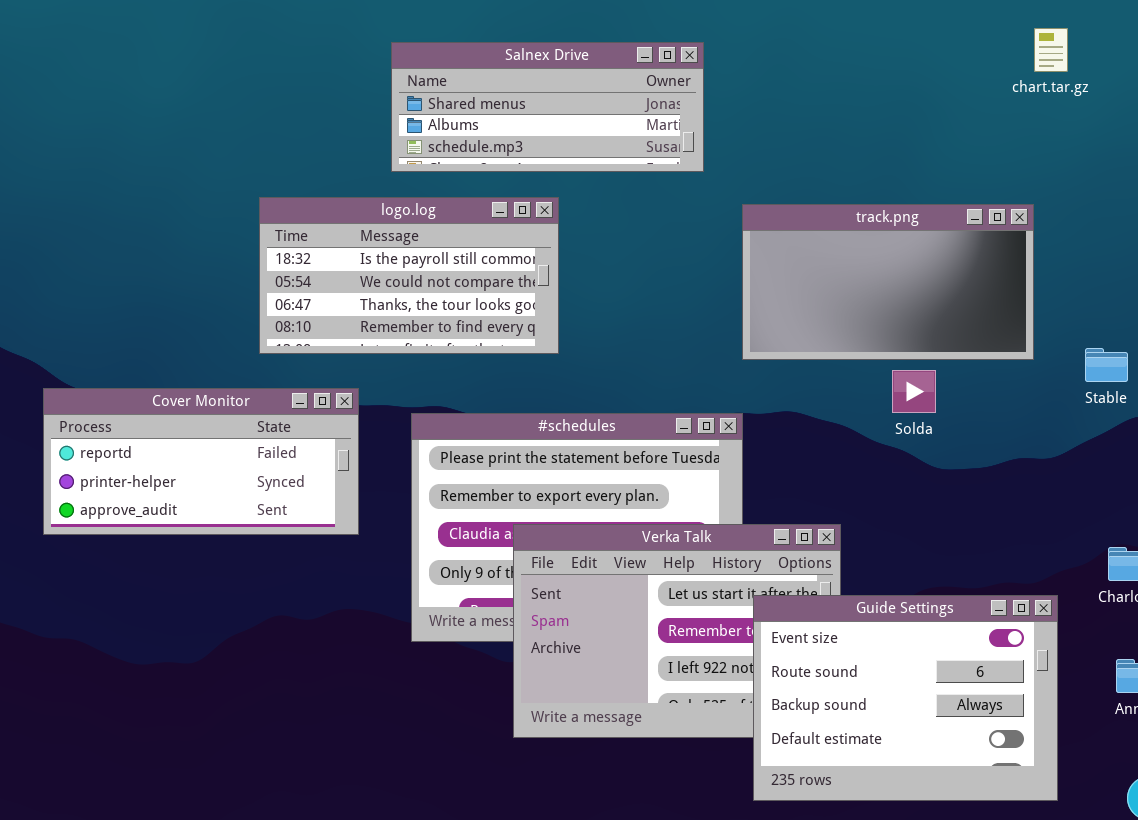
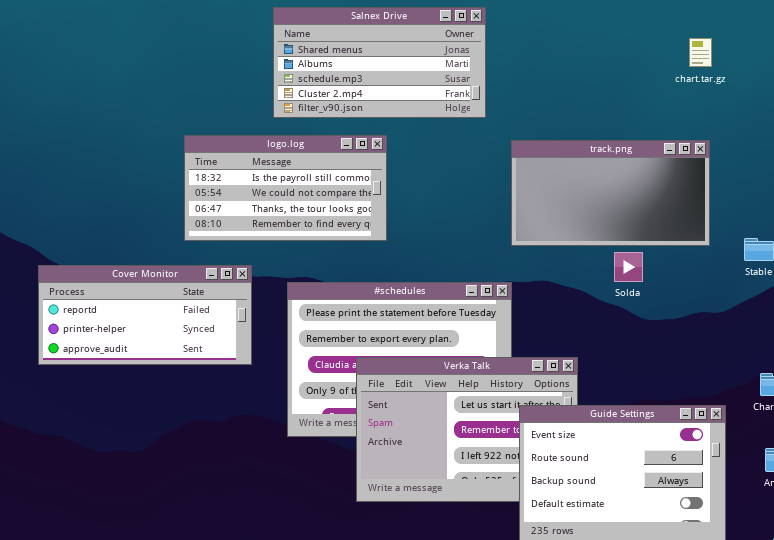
chart.tar.gz: [1034,28,1068,72] -> [689,38,712,67], moved
Salnex Drive: [391,42,704,172] -> [273,7,486,118], resized

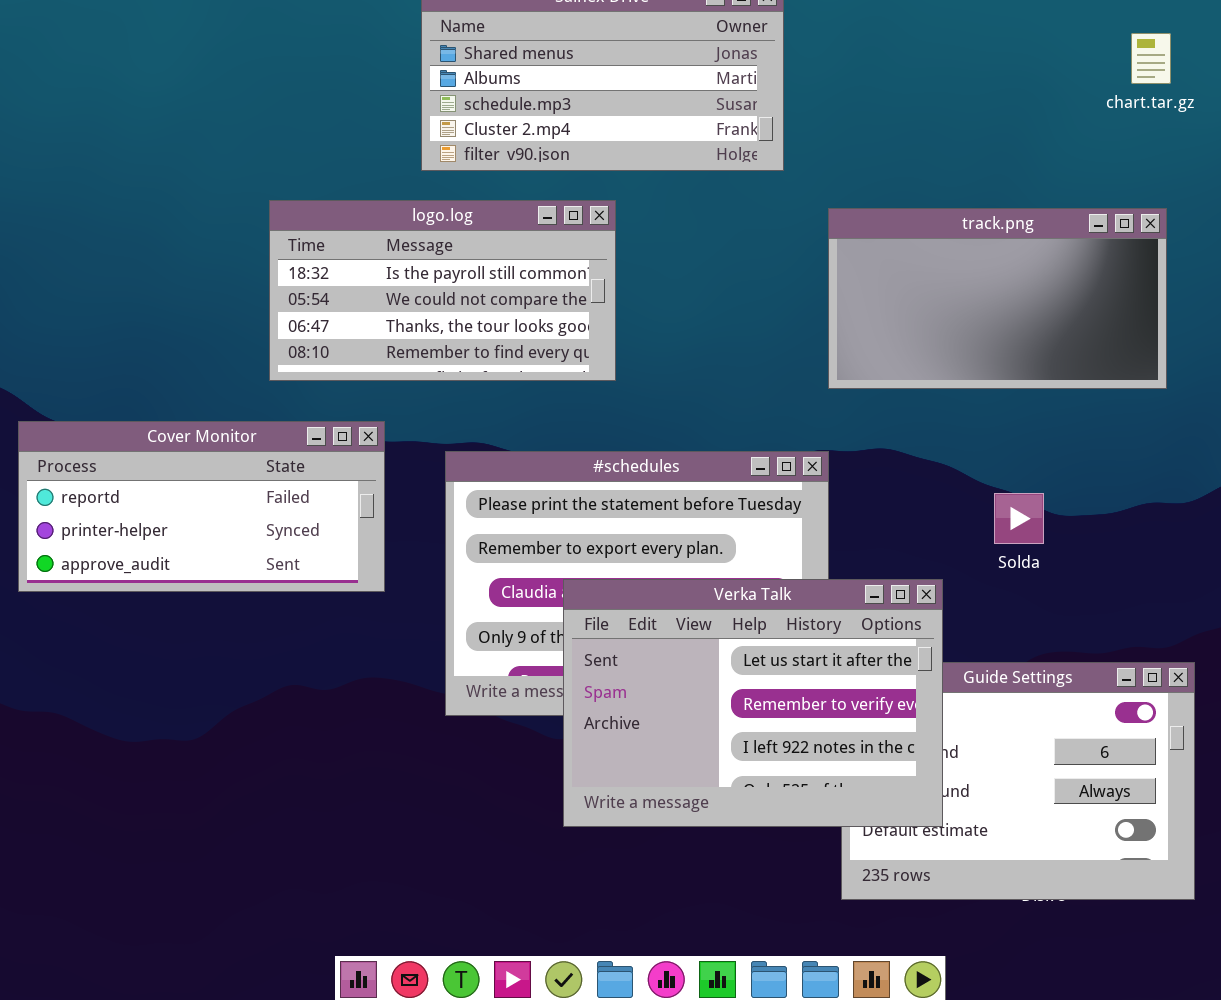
Solda: [614,252,643,282] -> [994,493,1044,544], moved
Verka Talk: [356,357,578,502] -> [563,579,943,827], raised

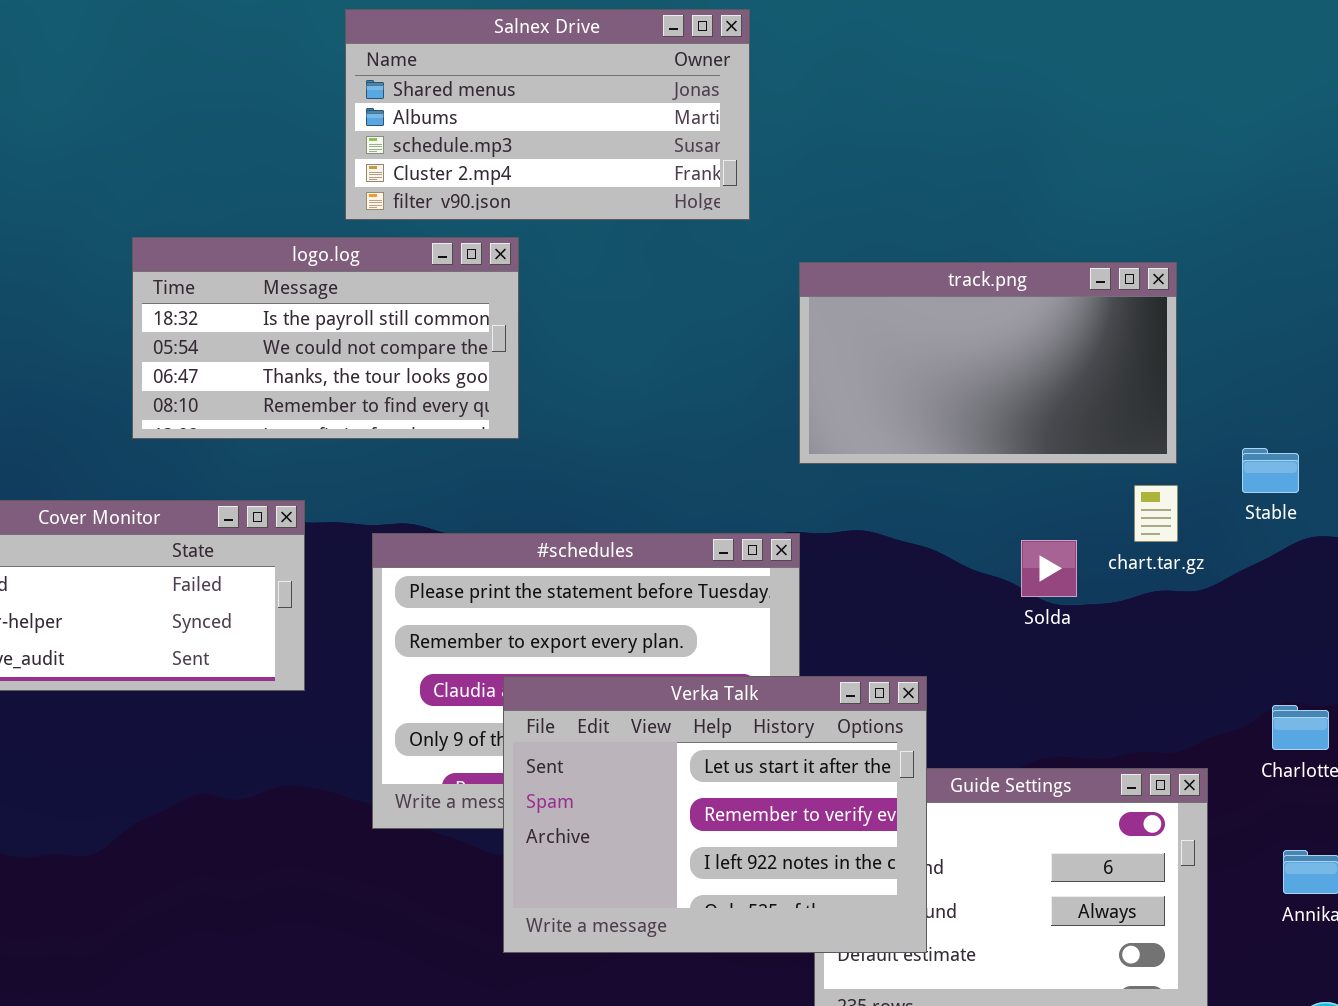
chart.tar.gz: [1131,33,1171,84] -> [1134,485,1178,542], moved
logo.log: [269,200,616,381] -> [132,237,519,439], moved
Solda: [994,493,1044,544] -> [1021,540,1077,597], moved

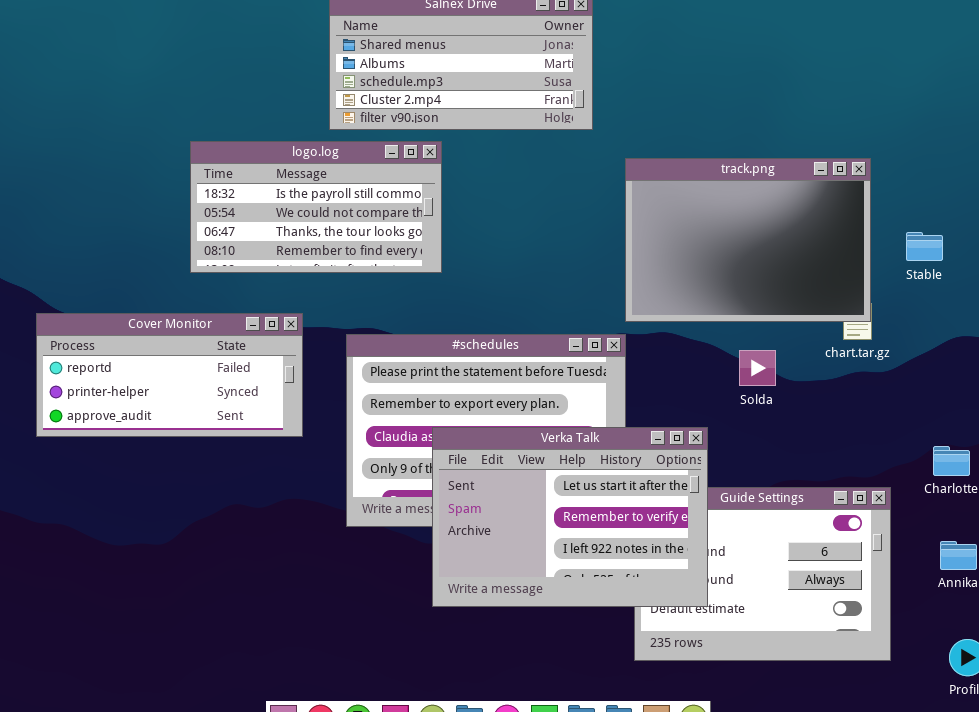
track.png: [799,262,1177,464] -> [625,158,871,322], resized
Stable: [1242,448,1299,493] -> [906,232,943,261], moved
Solda: [1021,540,1077,597] -> [739,350,776,386], moved

